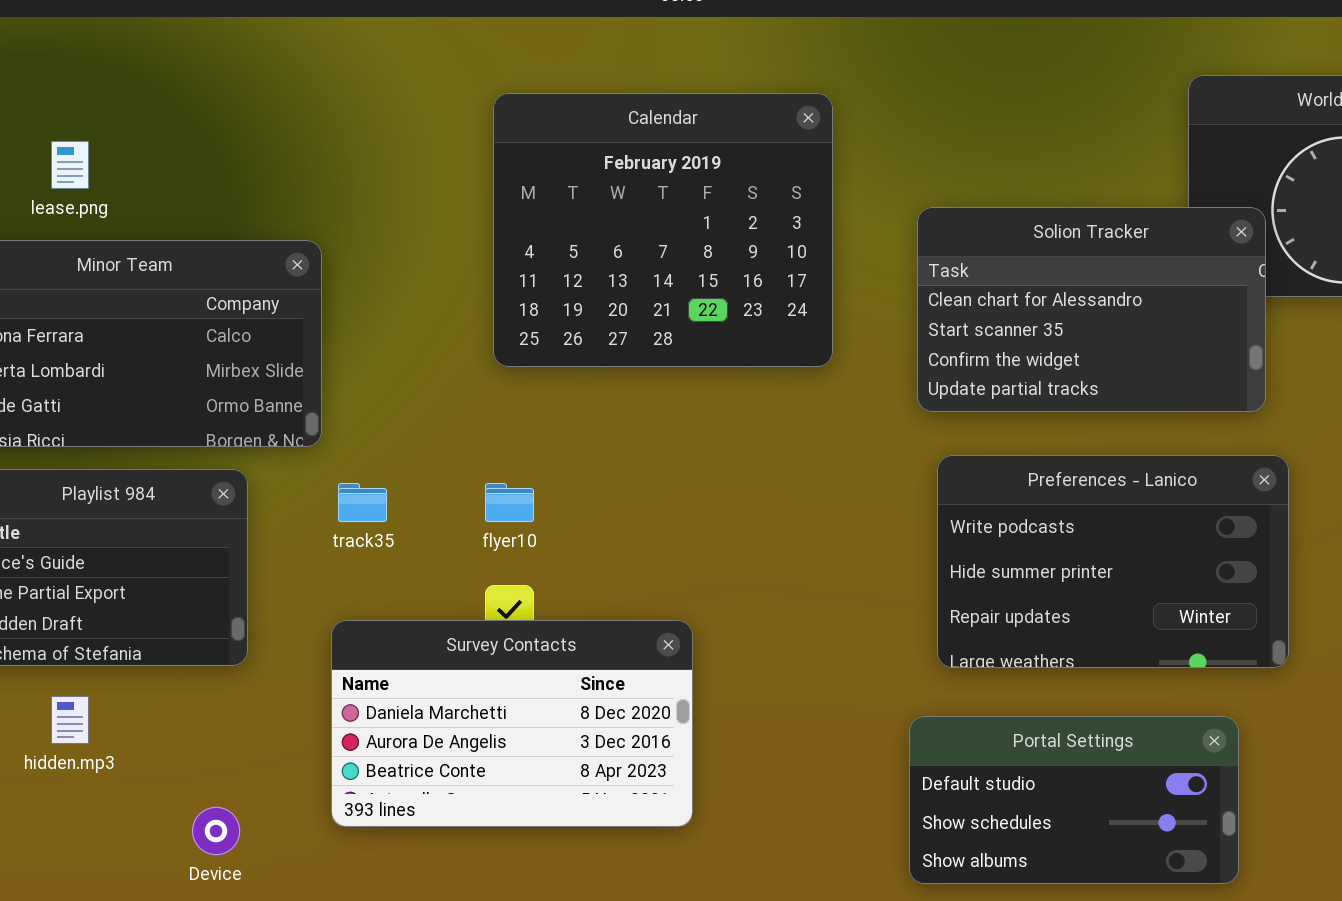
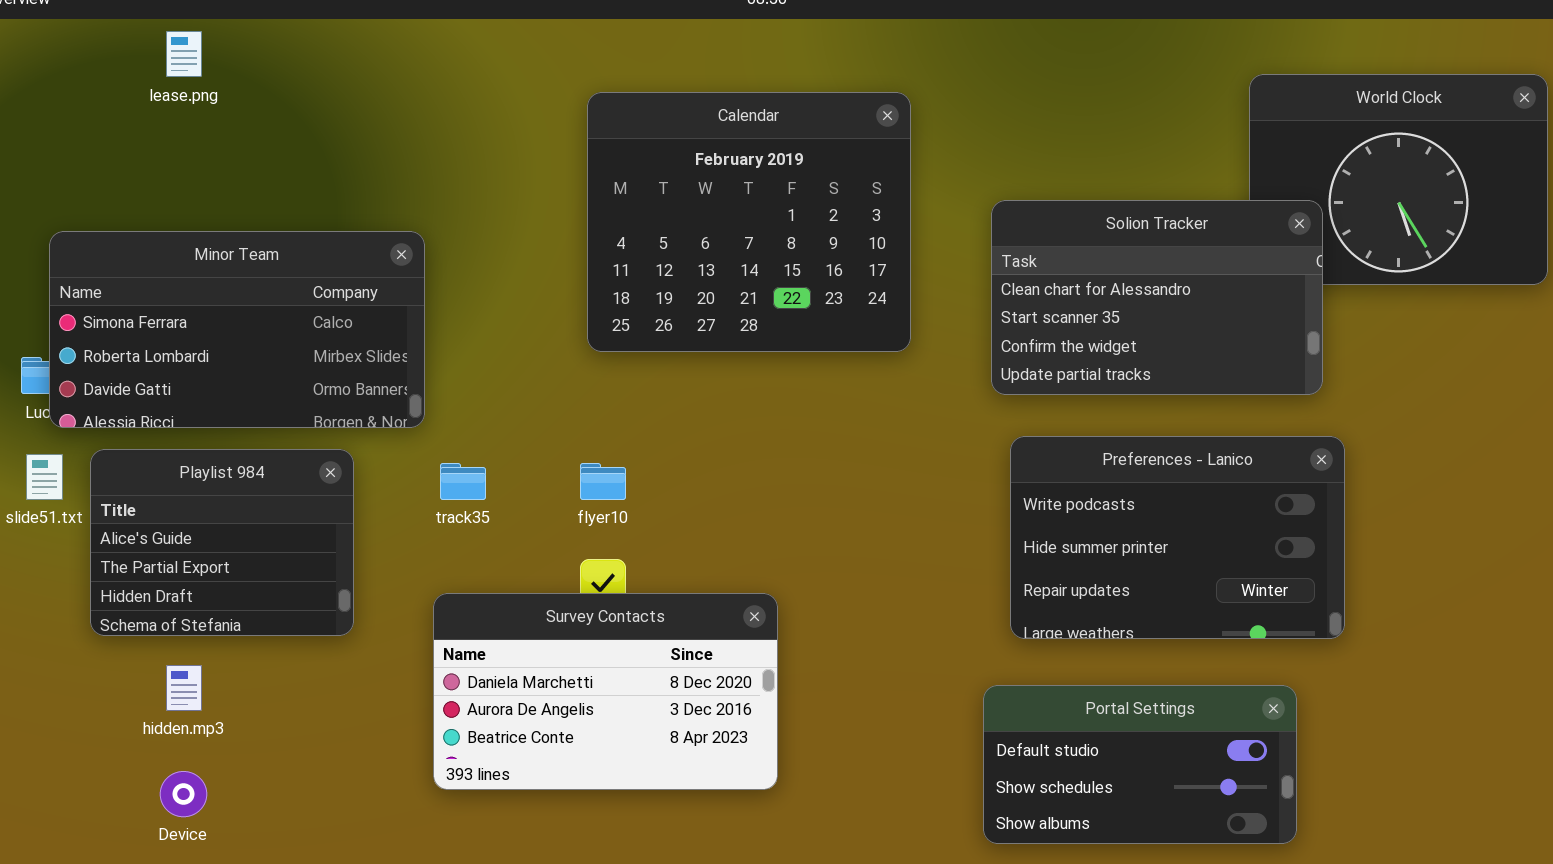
lease.png: [51,141,89,189] -> [166,31,202,77], moved
Device: [192,807,240,855] -> [160,771,207,817], moved

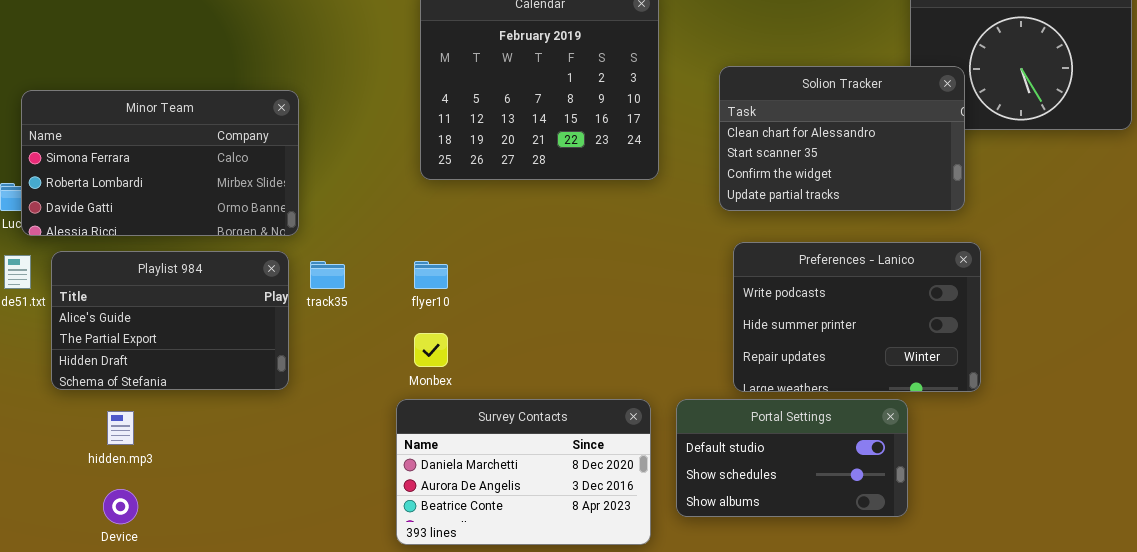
Playlist 984: [90,449,354,636] -> [51,251,289,390], resized
Survey Contacts: [433,593,778,790] -> [396,399,651,545], moved
Portal Settings: [983,685,1297,844] -> [676,399,908,517], moved

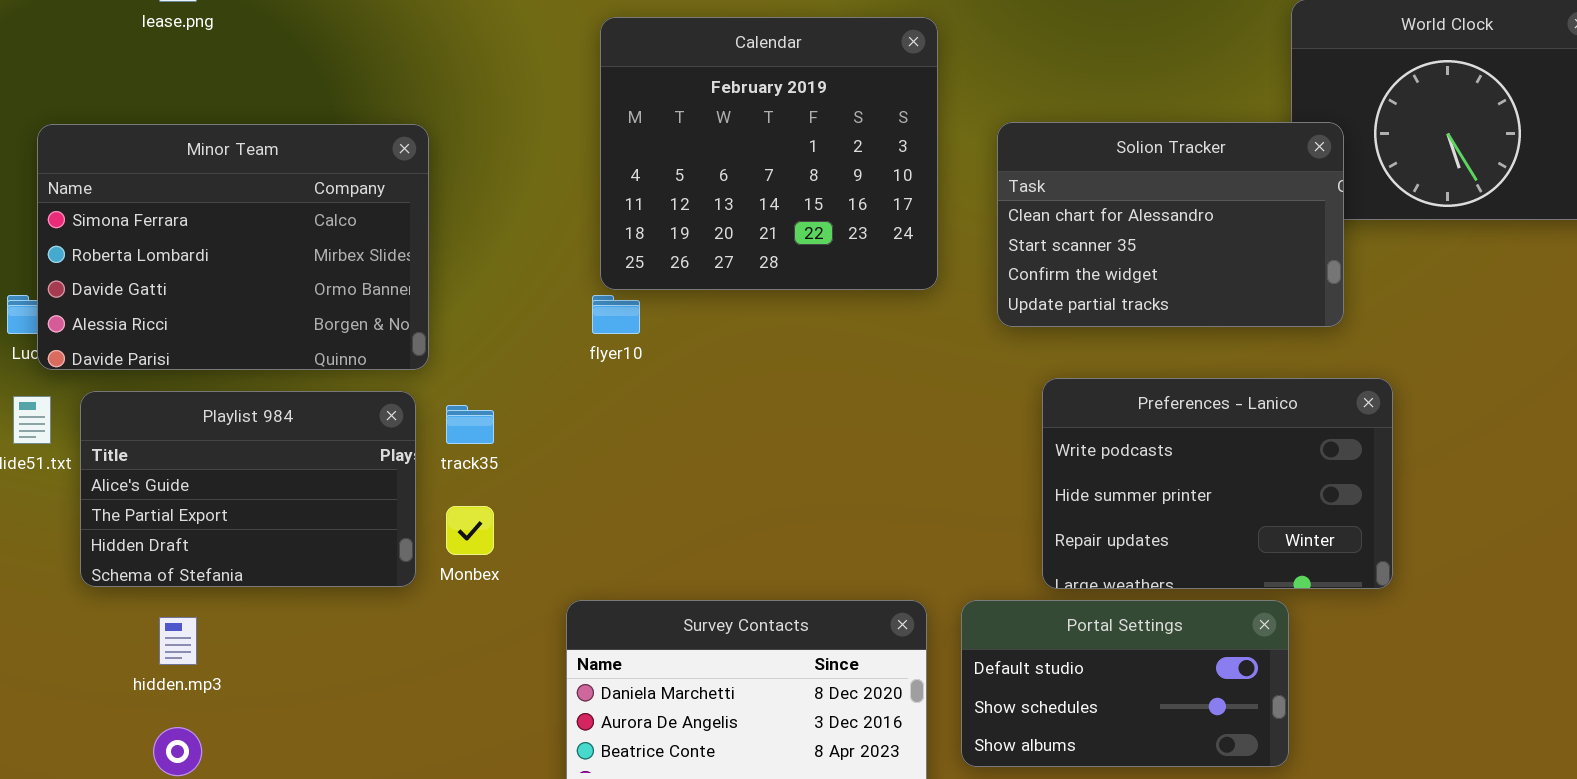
Solion Tracker: [719,66,965,211] -> [997,122,1344,327], moved
Minor Team: [21,90,299,236] -> [37,124,429,370], resized
flyer10: [414,261,448,289] -> [592,295,640,334], moved
Monbex: [414,333,448,367] -> [446,506,494,555], moved

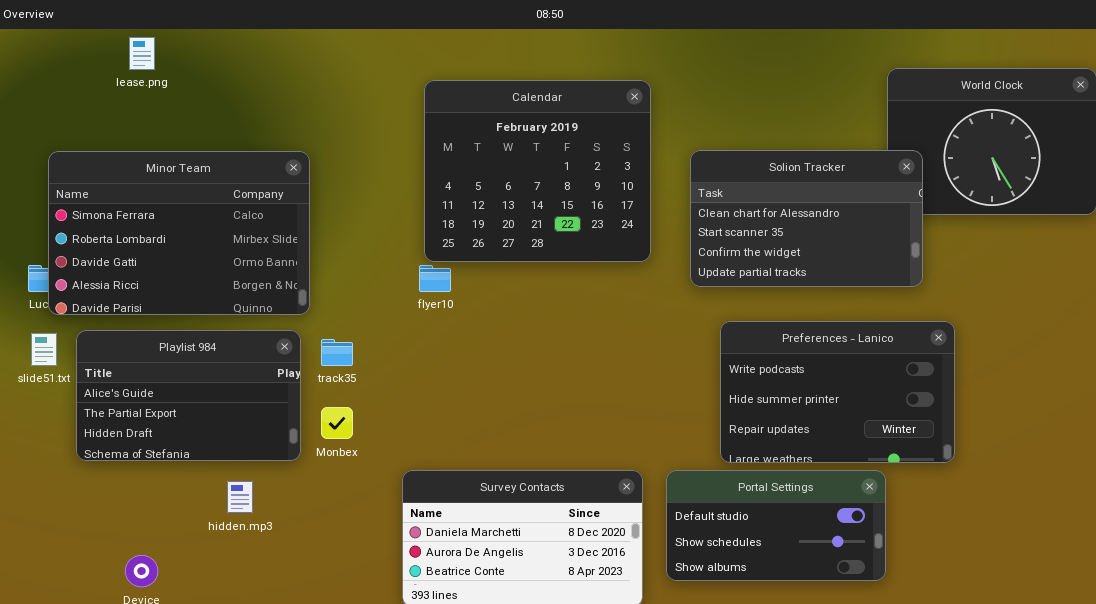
hidden.mp3: [159,617,197,665] -> [227,481,253,513], moved

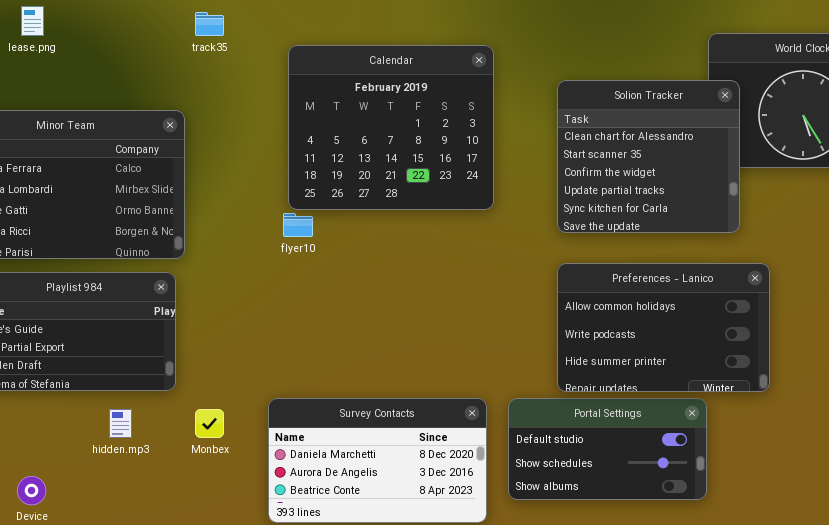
Solion Tracker: [690,150,923,287] -> [557,80,740,233], resized
Preferences - Lanico: [720,321,955,463] -> [557,263,770,392], scrolled up 1 row
track35: [321,339,353,366] -> [195,12,224,36], moved
Monbex: [321,407,353,439] -> [195,409,224,438], moved

